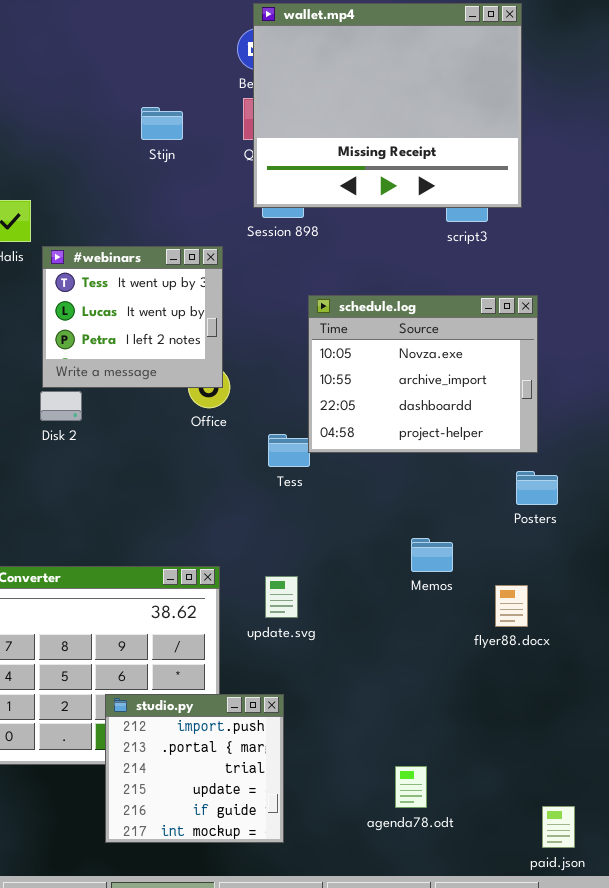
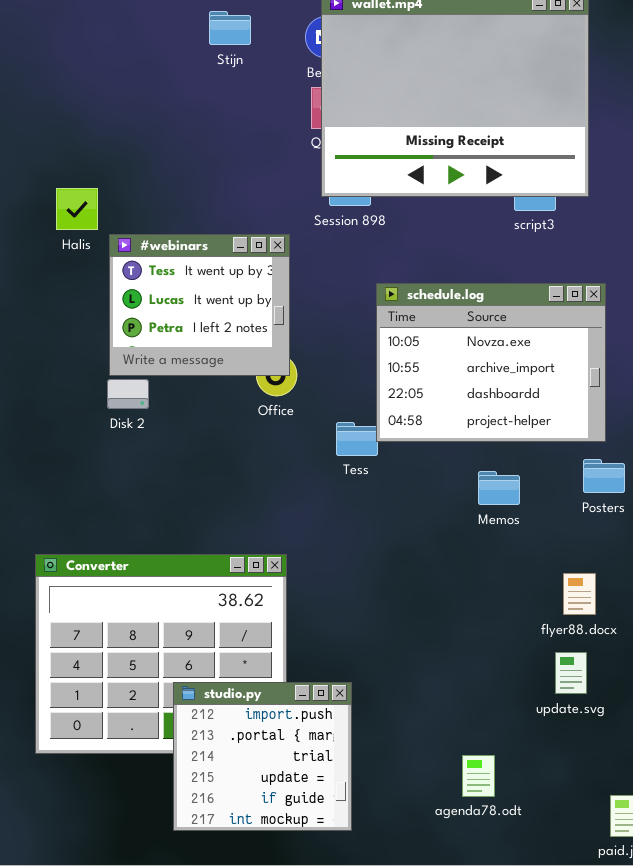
Stijn: [141,107,183,140] -> [209,11,251,45], moved
Memos: [411,538,453,572] -> [478,471,520,505], moved
update.svg: [265,576,298,618] -> [555,652,587,694], moved

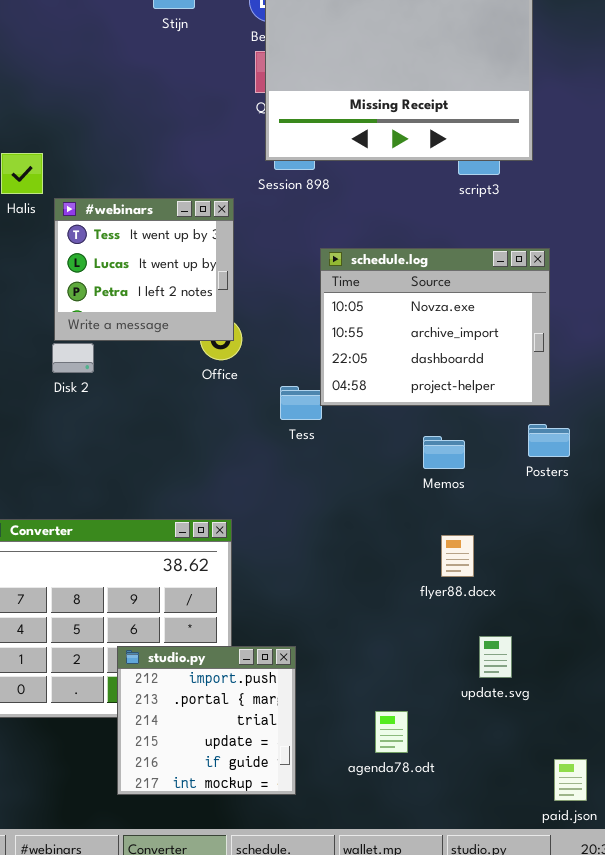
flyer88.docx: [563,573,596,615] -> [441,535,474,577], moved
update.svg: [555,652,587,694] -> [479,636,512,678], moved
agenda78.odt: [462,755,495,797] -> [375,711,408,753], moved

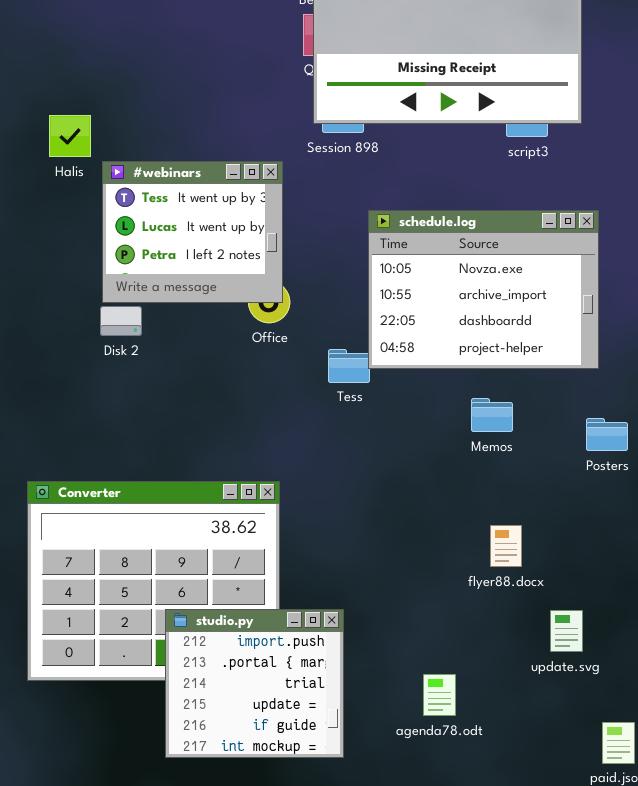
Posters: [528,424,570,457] -> [586,418,628,451], moved
flyer88.docx: [441,535,474,577] -> [490,525,522,567], moved
update.svg: [479,636,512,678] -> [550,610,583,652], moved

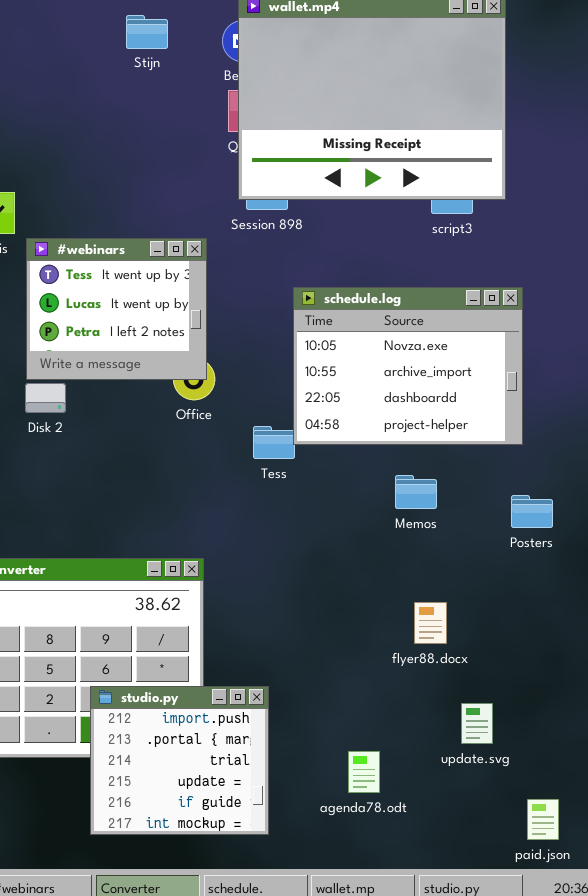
update.svg: [550,610,583,652] -> [461,703,493,744], moved

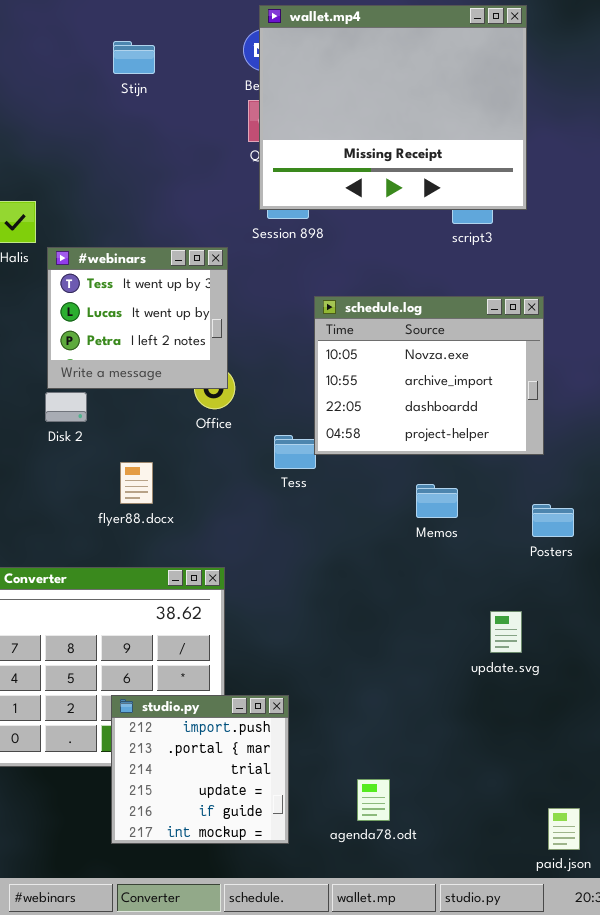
Stijn: [126,15,168,49] -> [113,41,155,74], moved
flyer88.docx: [414,602,447,644] -> [120,462,153,504], moved
update.svg: [461,703,493,744] -> [490,611,522,653], moved
agenda78.odt: [348,751,380,793] -> [357,779,390,821], moved

